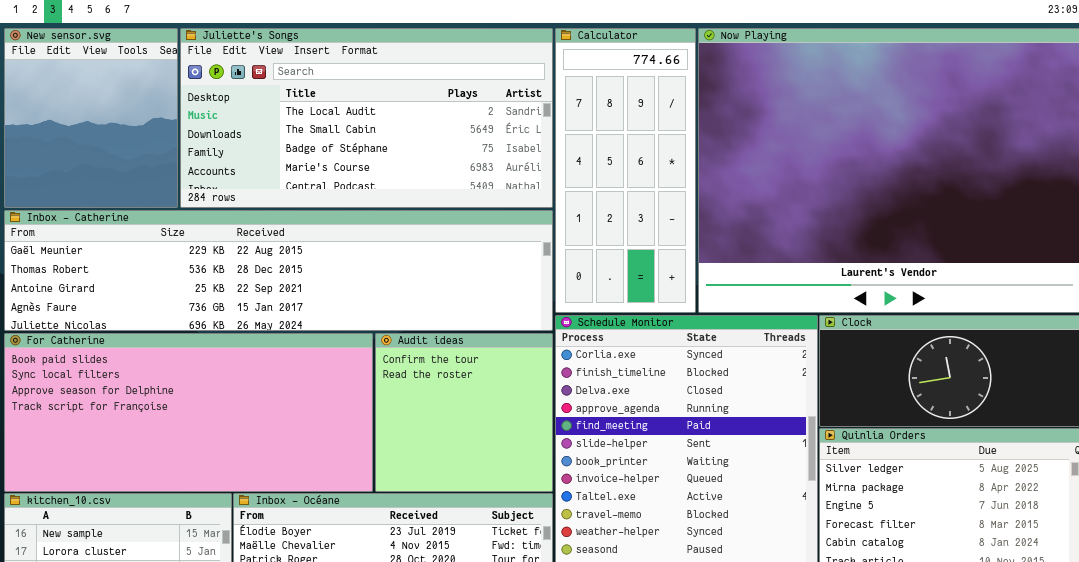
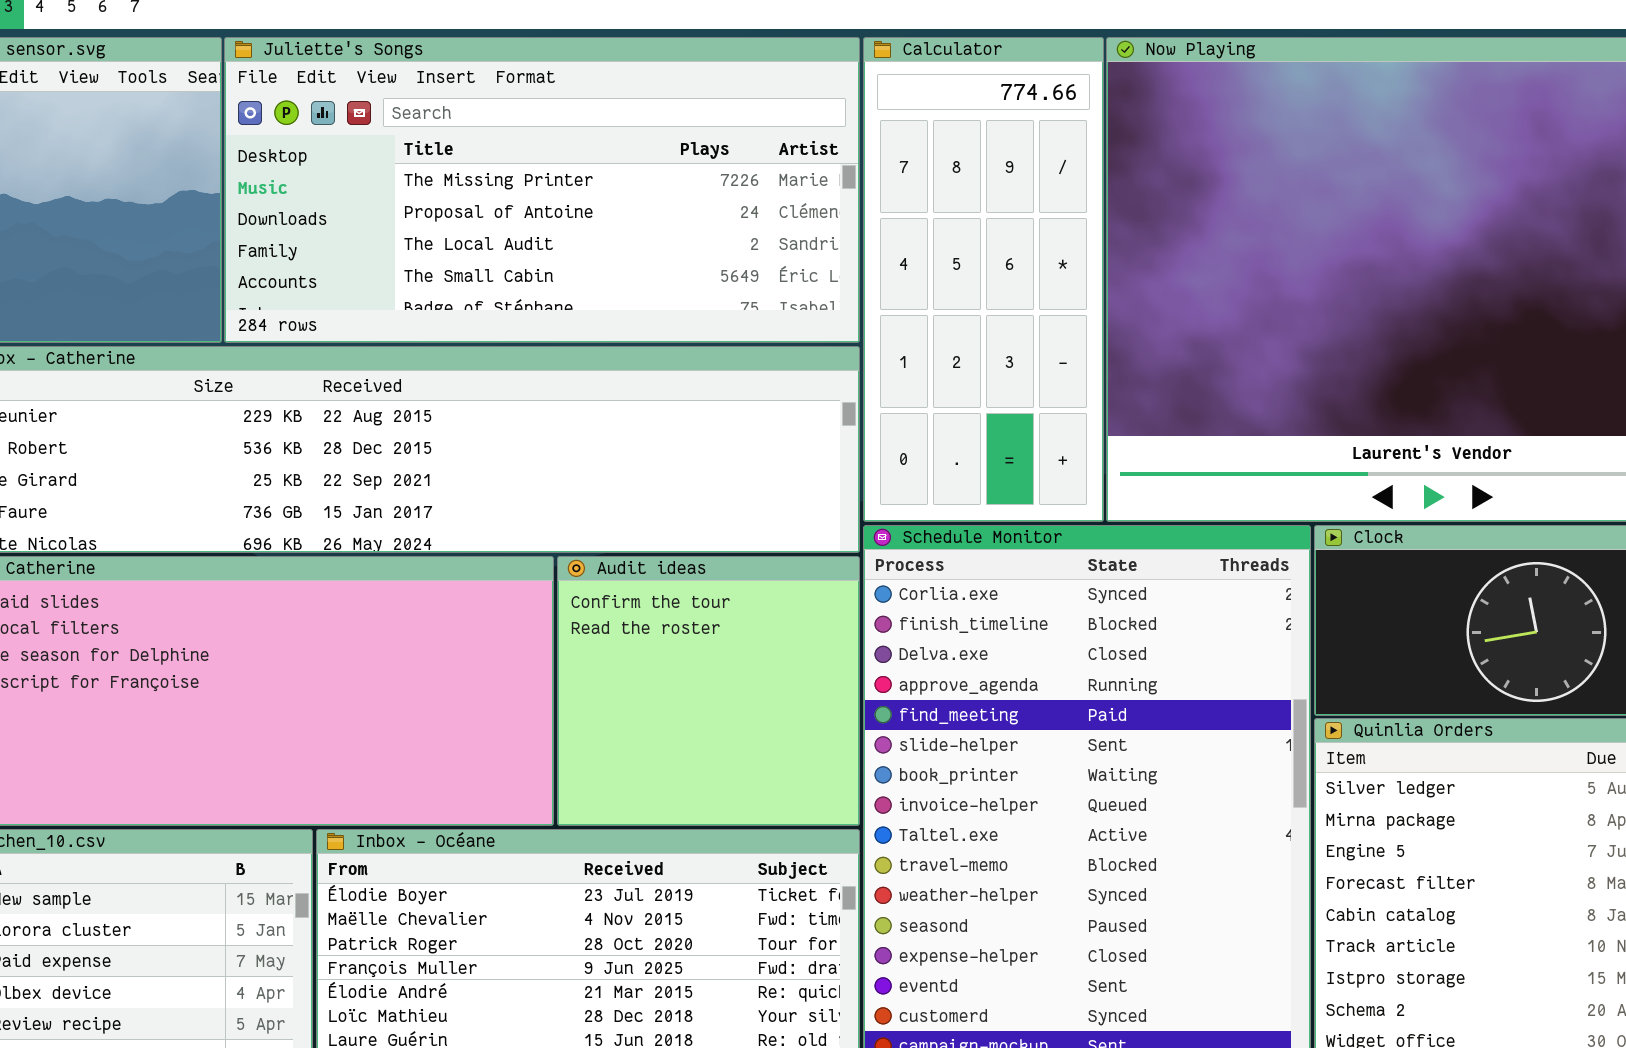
Juliette's Songs: [180,28,553,208] -> [224,37,860,343], scrolled up 2 rows

